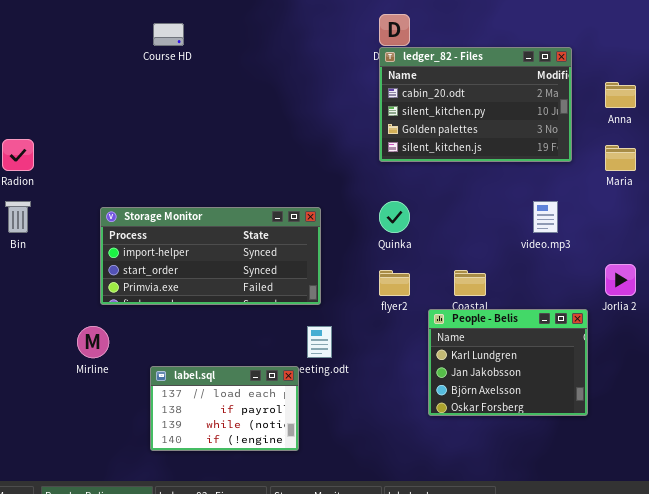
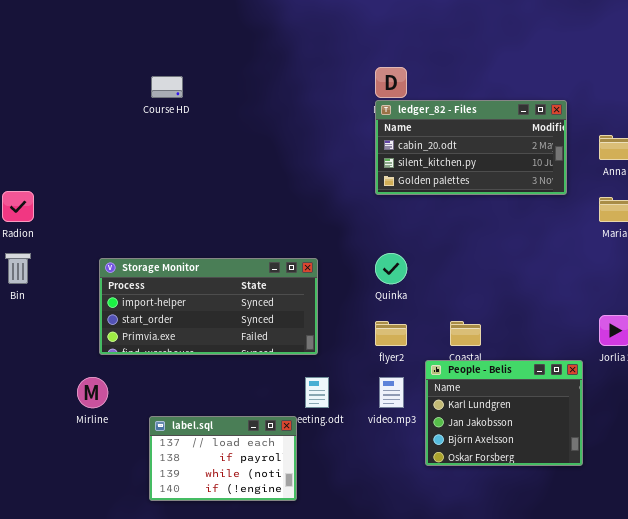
ledger_82 - Files: [379,47,572,162] -> [375,100,567,195], resized
video.mp3: [533,201,558,233] -> [379,377,404,408], moved

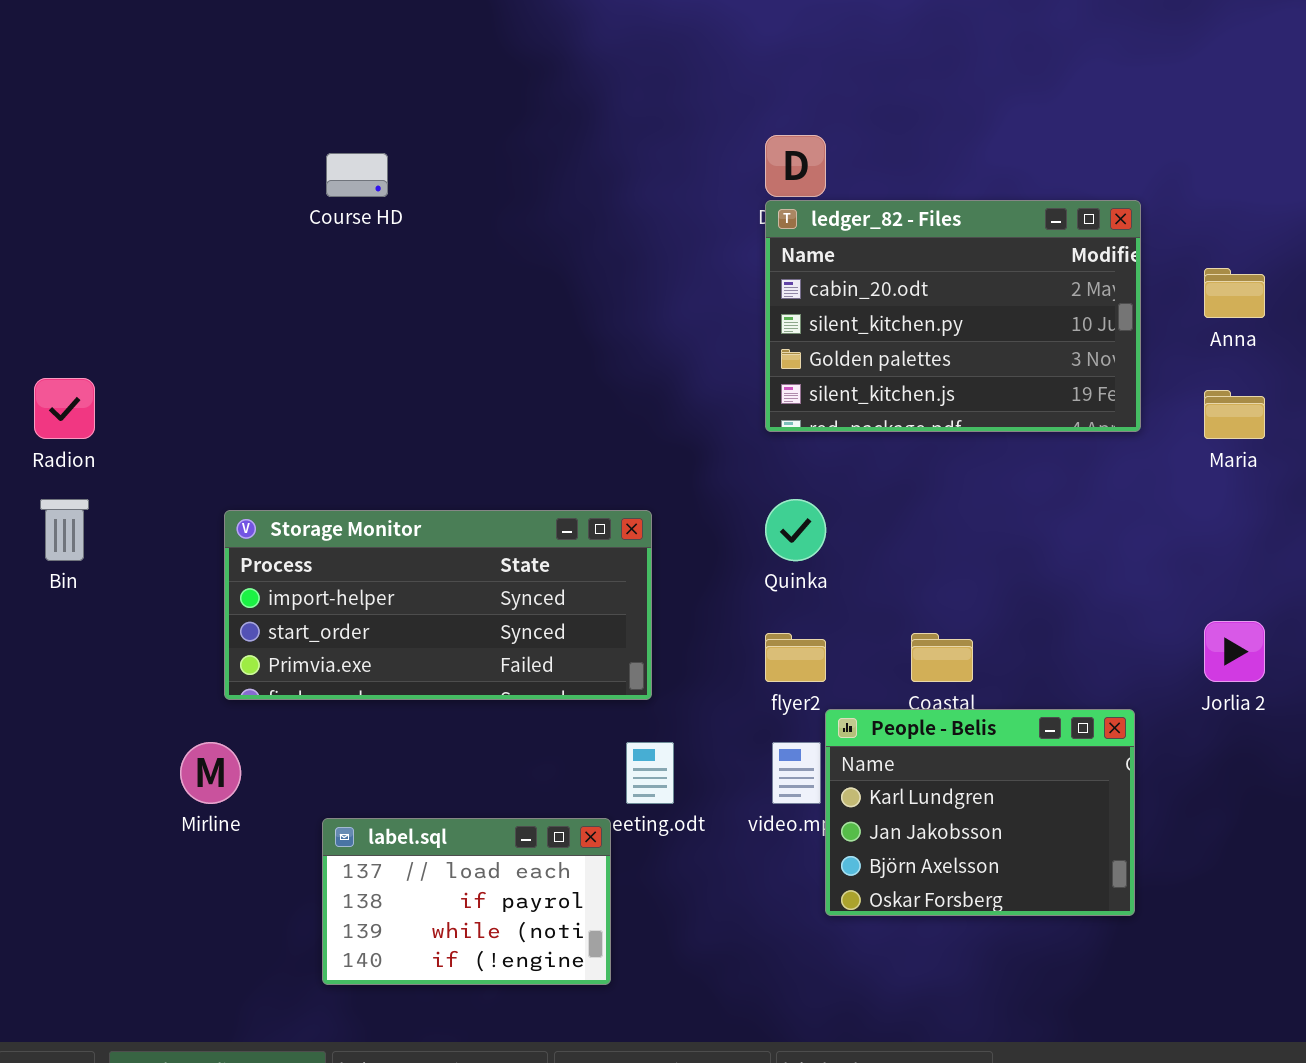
ledger_82 - Files: [375,100,567,195] -> [765,200,1141,432], resized
People - Belis: [425,360,583,466] -> [825,709,1135,916], moved

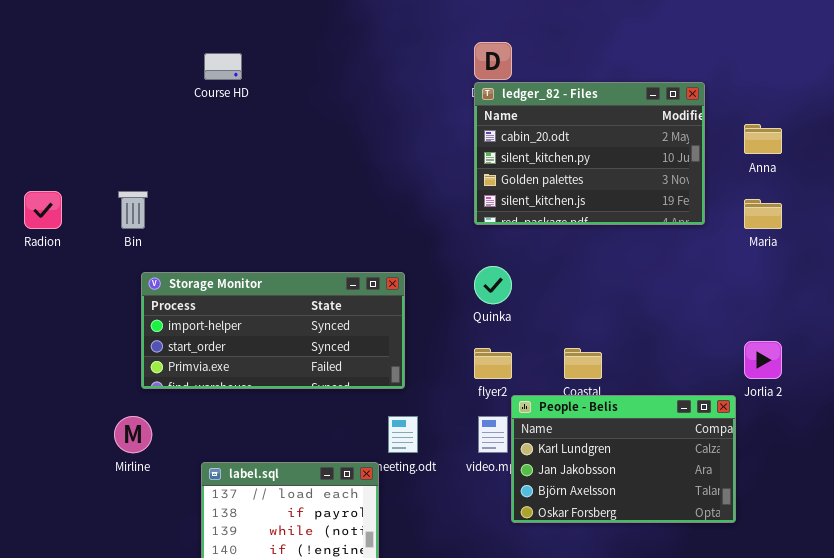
Bin: [40,499,89,561] -> [118,191,148,229], moved
People - Belis: [825,709,1135,916] -> [511,395,736,523], resized

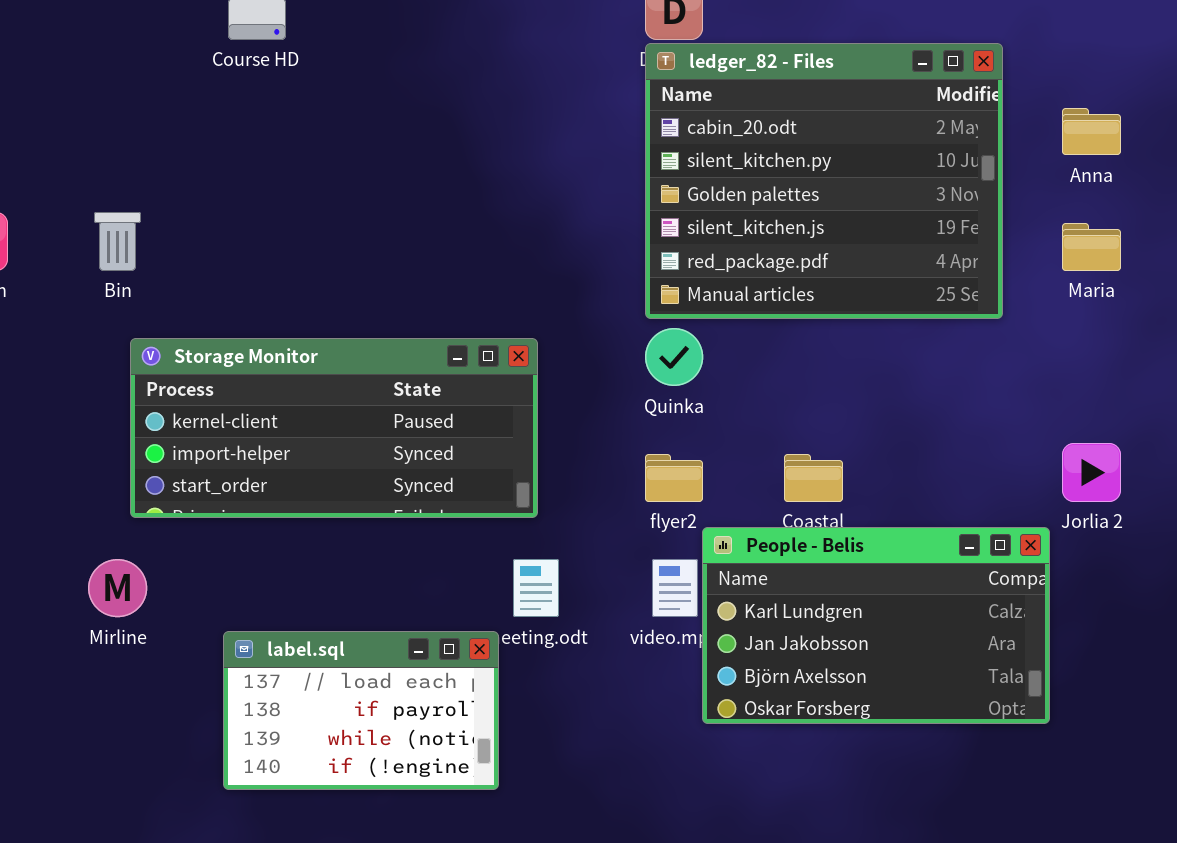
ledger_82 - Files: [474,82,705,225] -> [645,43,1003,319], resized
Storage Monitor: [141,272,405,389] -> [130,338,538,518], scrolled up 1 row

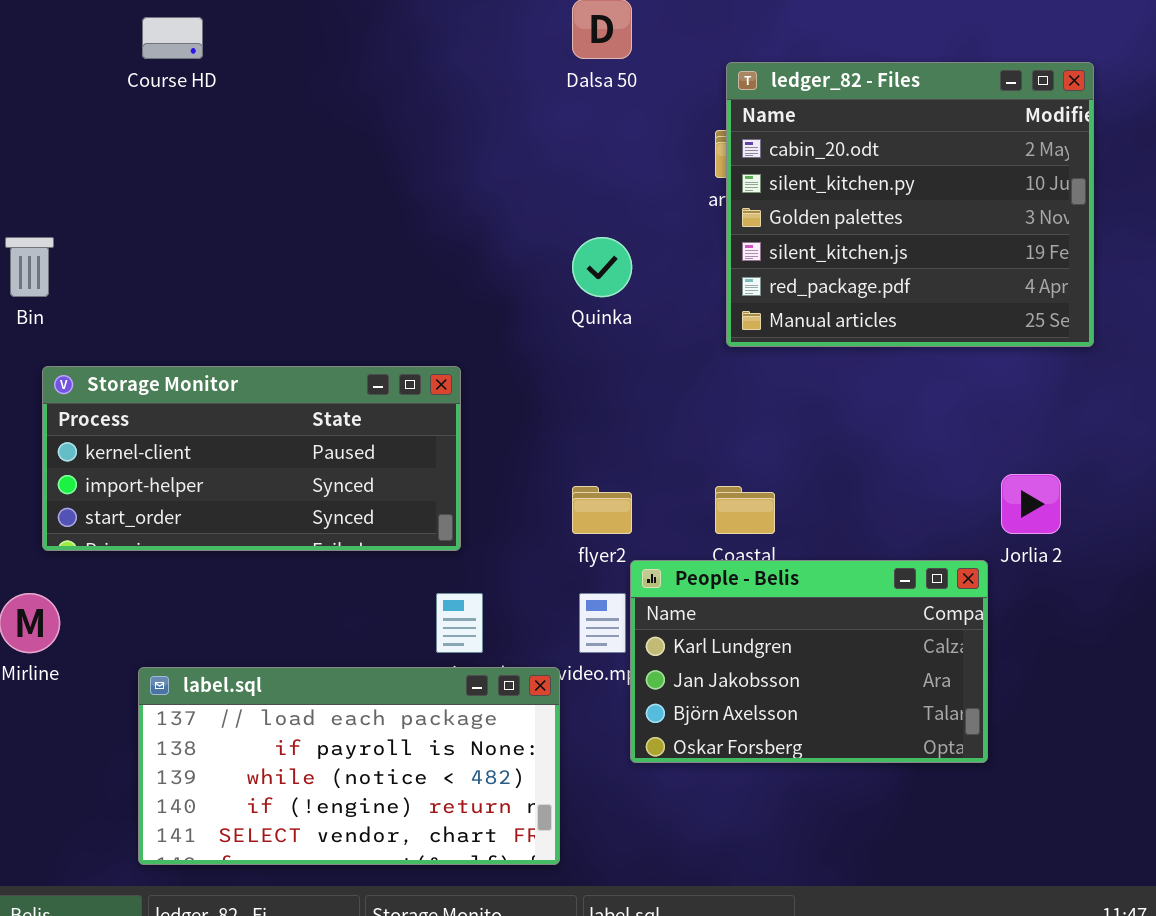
ledger_82 - Files: [645,43,1003,319] -> [726,62,1094,347], moved
Quinka: [645,328,703,386] -> [572,237,632,297], moved
label.sql: [223,631,499,790] -> [138,667,560,865], resized

